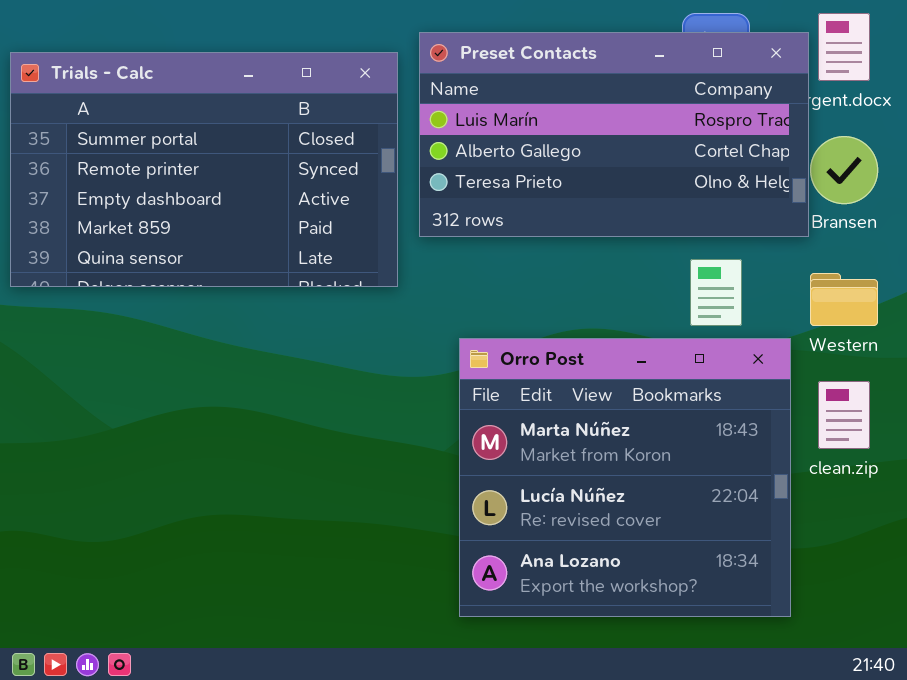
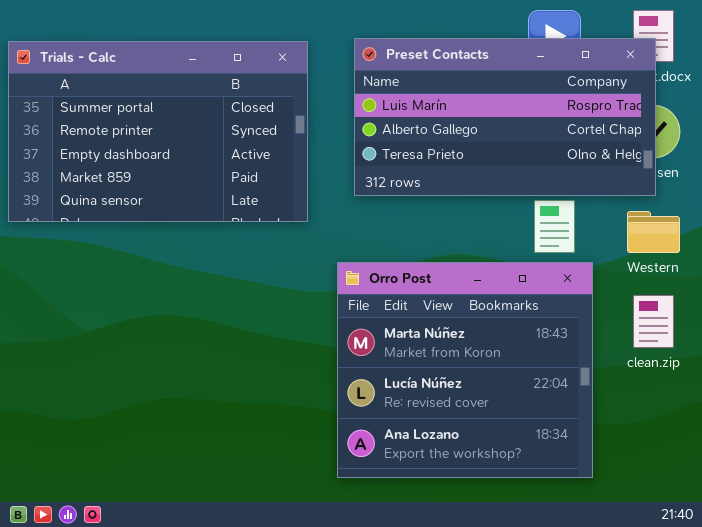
Preset Contacts: [419,32,809,237] -> [354,38,656,196], moved
Orro Post: [459,338,791,617] -> [337,262,593,478], moved

